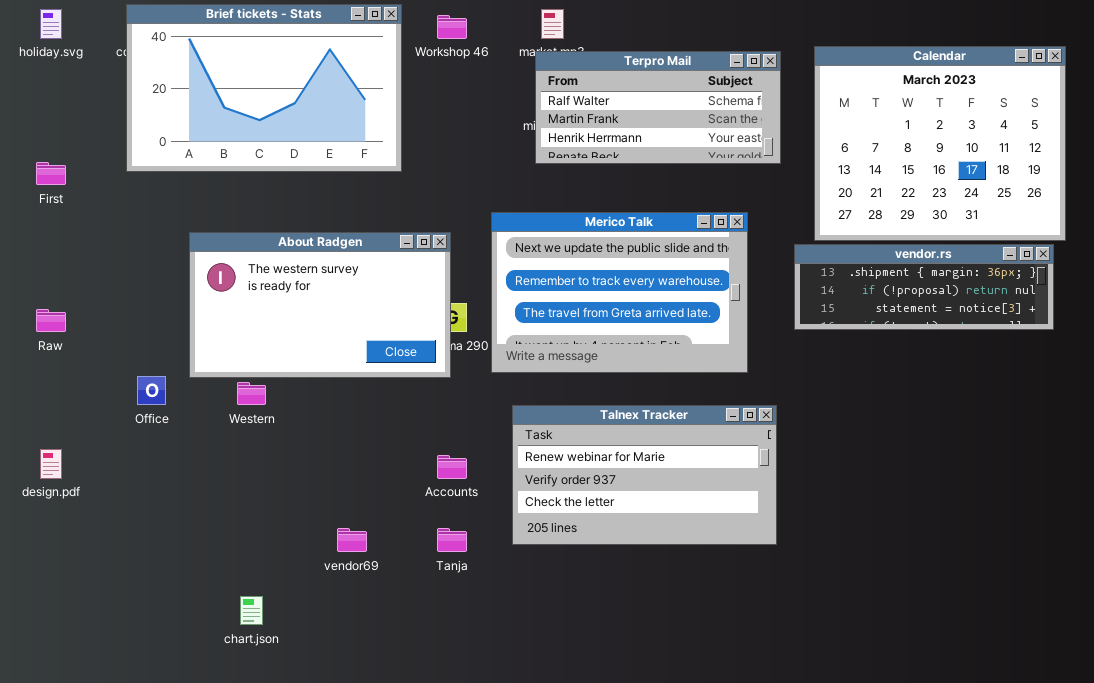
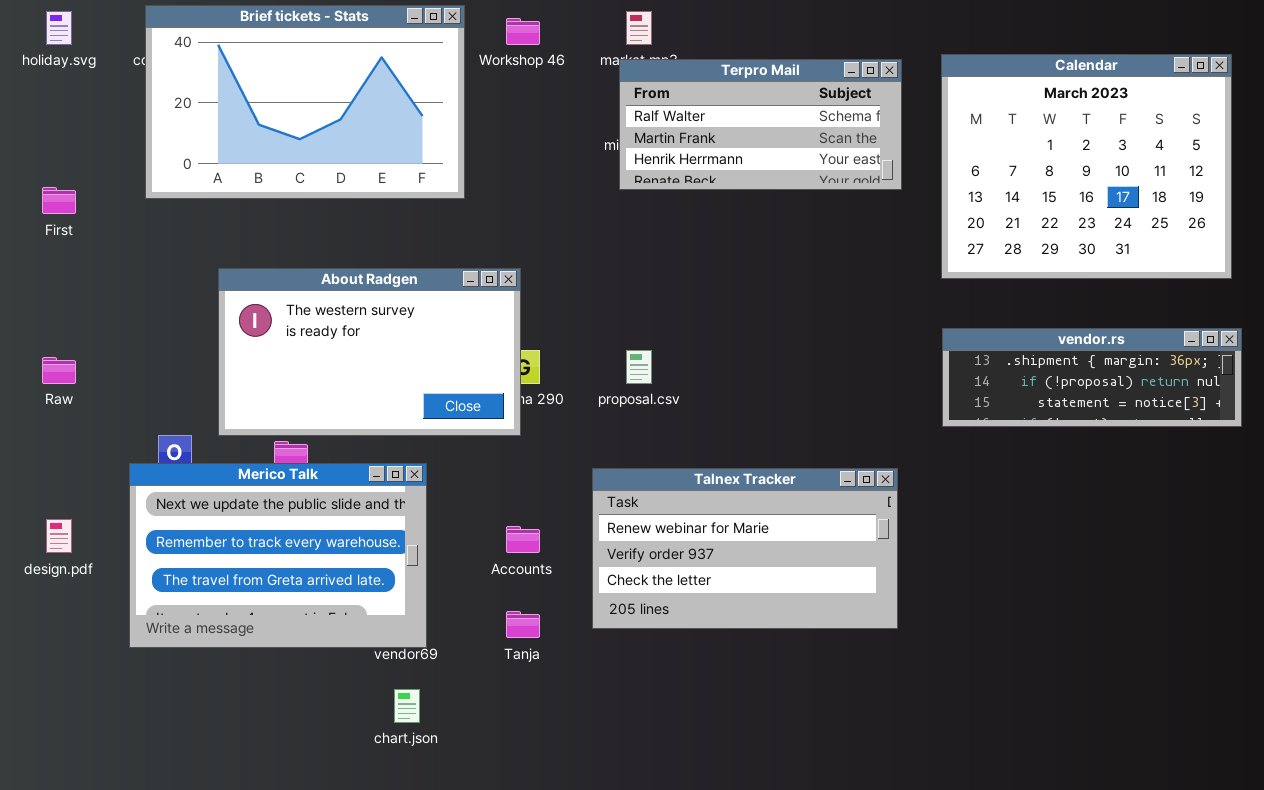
Merico Talk: [491,212,748,373] -> [129,463,427,648], moved
vendor.rs: [794,244,1054,330] -> [942,328,1242,427], moved
chart.json: [240,596,263,625] -> [394,689,420,723], moved

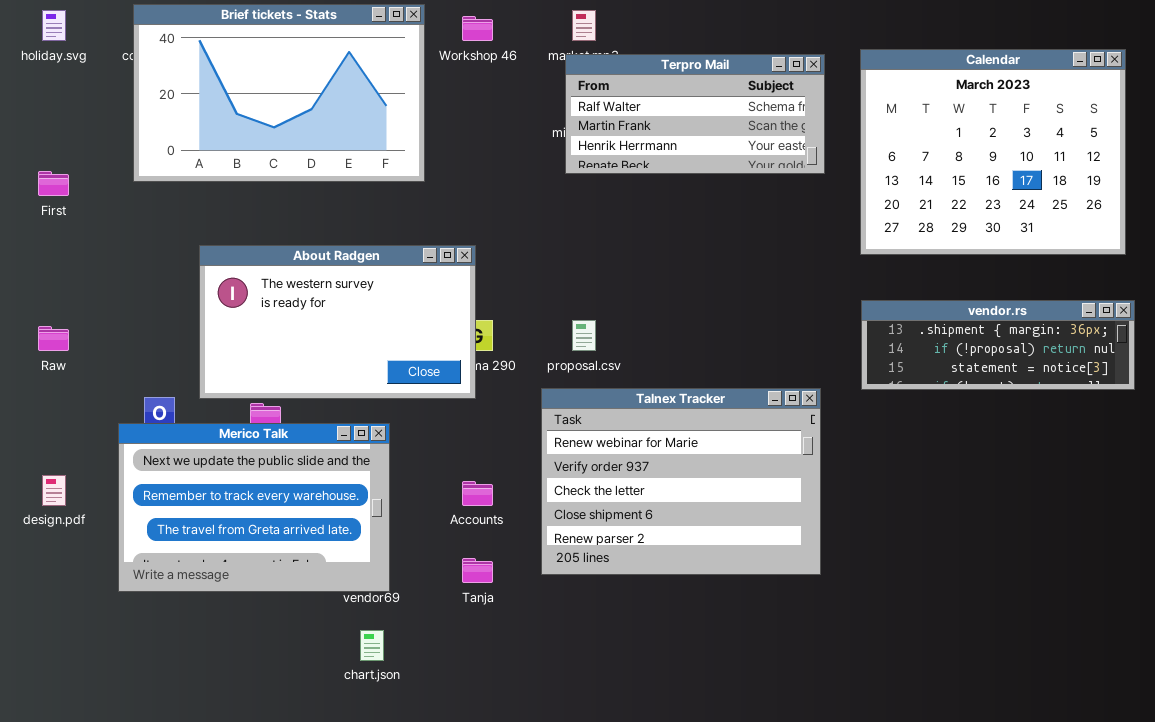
Talnex Tracker: [592,468,898,629] -> [541,388,821,575], resized

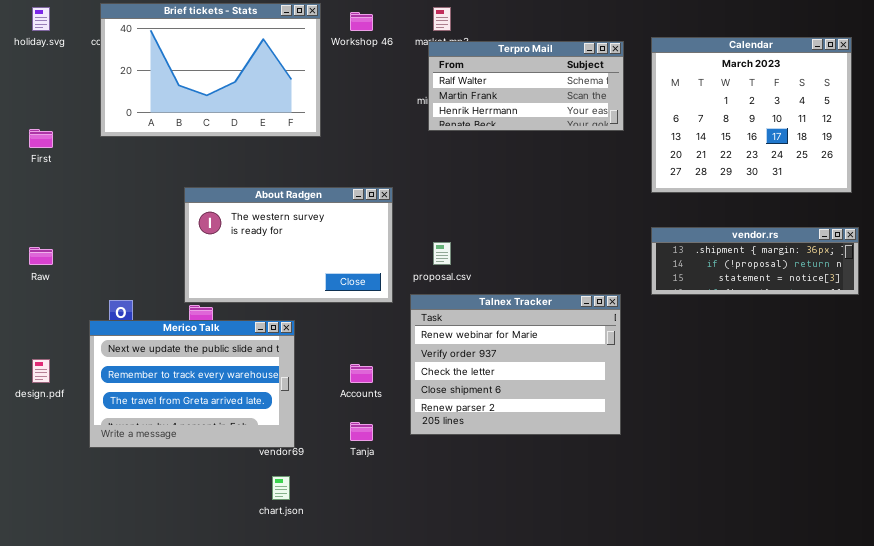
About Radgen: [199,245,476,399] -> [184,187,393,303], moved

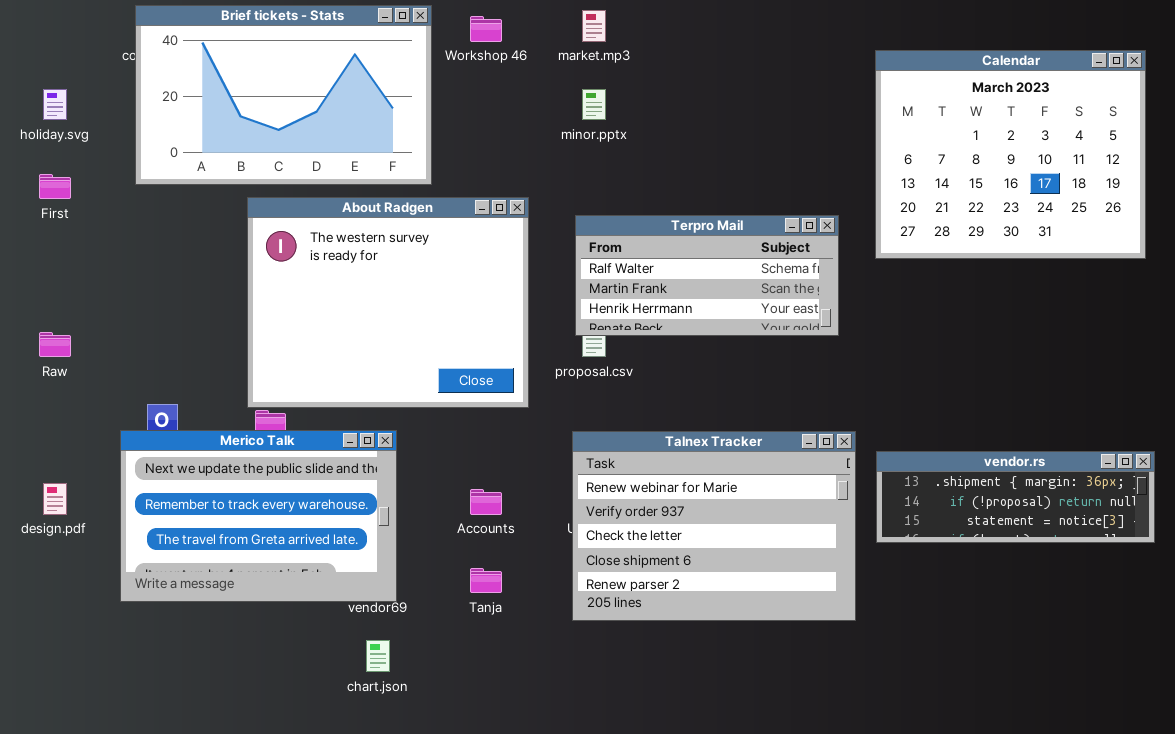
holiday.svg: [32,7,50,31] -> [43,89,67,120], moved
Terpro Mail: [428,41,624,131] -> [575,215,839,336], moved
About Radgen: [184,187,393,303] -> [247,197,529,408], resized
vendor.rs: [651,227,859,295] -> [876,451,1155,543], moved
Talnex Tracker: [410,294,621,435] -> [572,431,856,621], moved

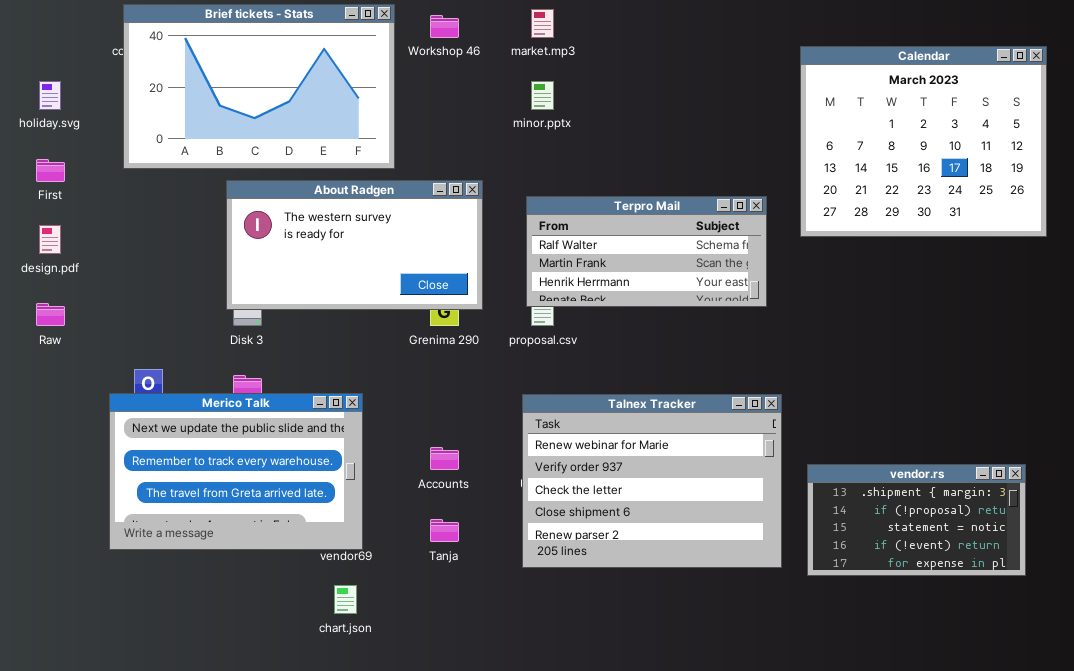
About Radgen: [247,197,529,408] -> [226,180,483,310], resized
vendor.rs: [876,451,1155,543] -> [807,464,1026,576], moved, resized
design.pdf: [43,483,67,515] -> [39,225,61,254], moved

